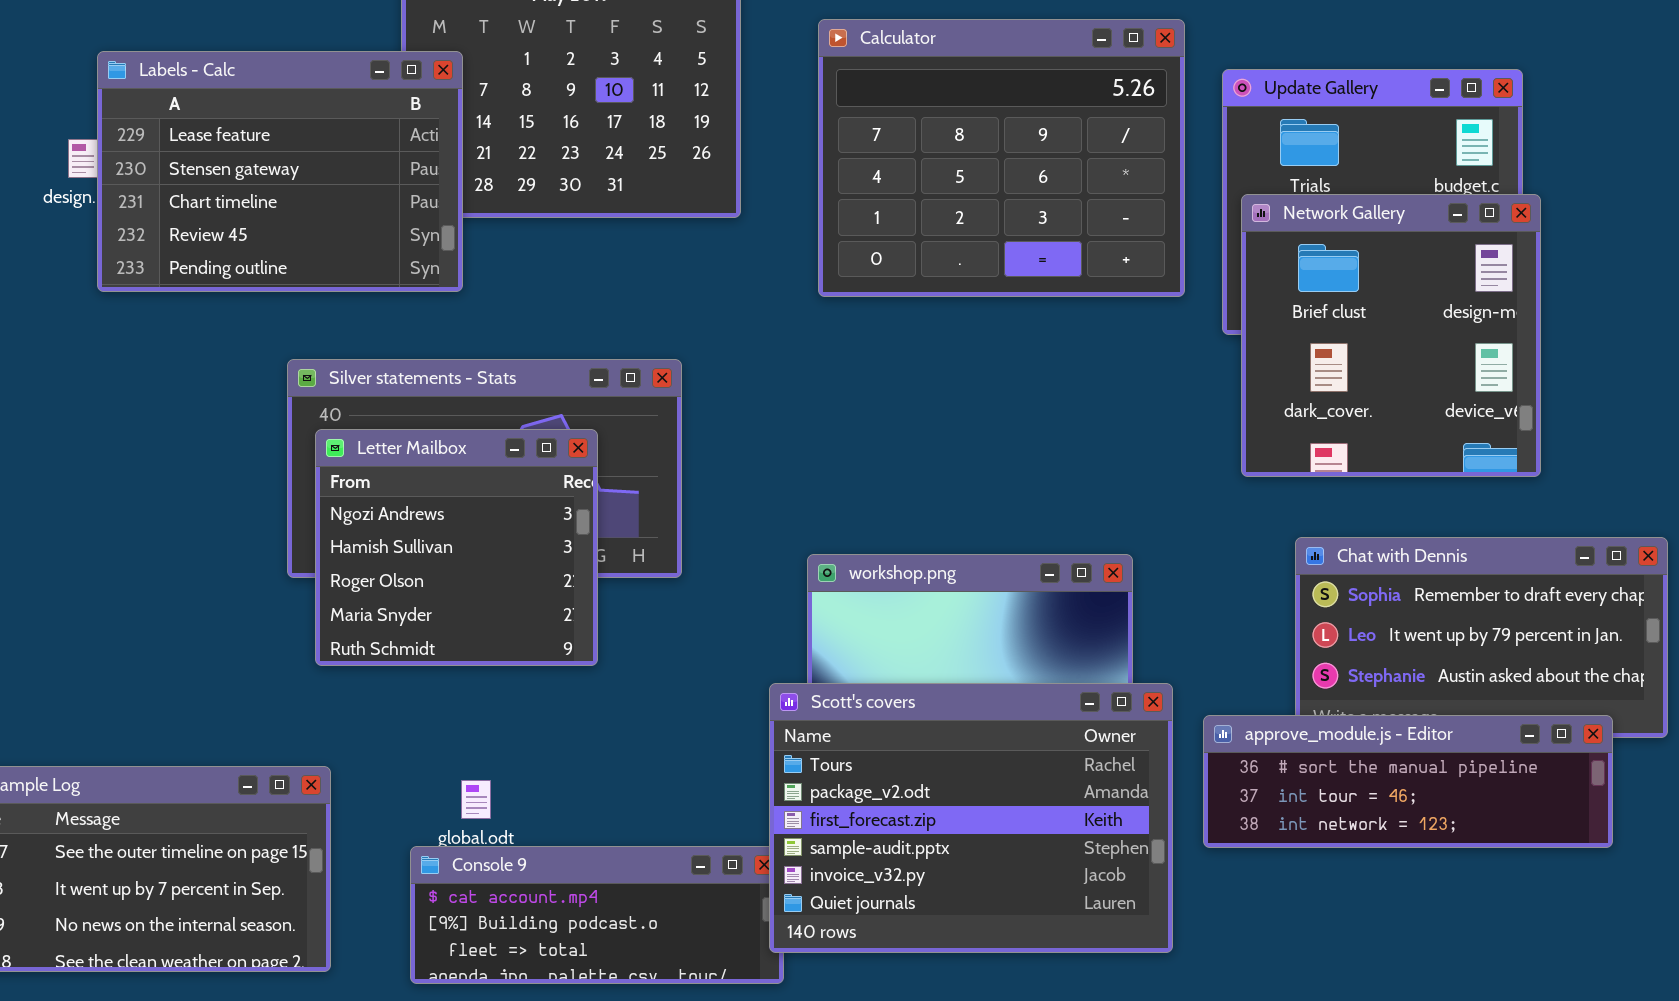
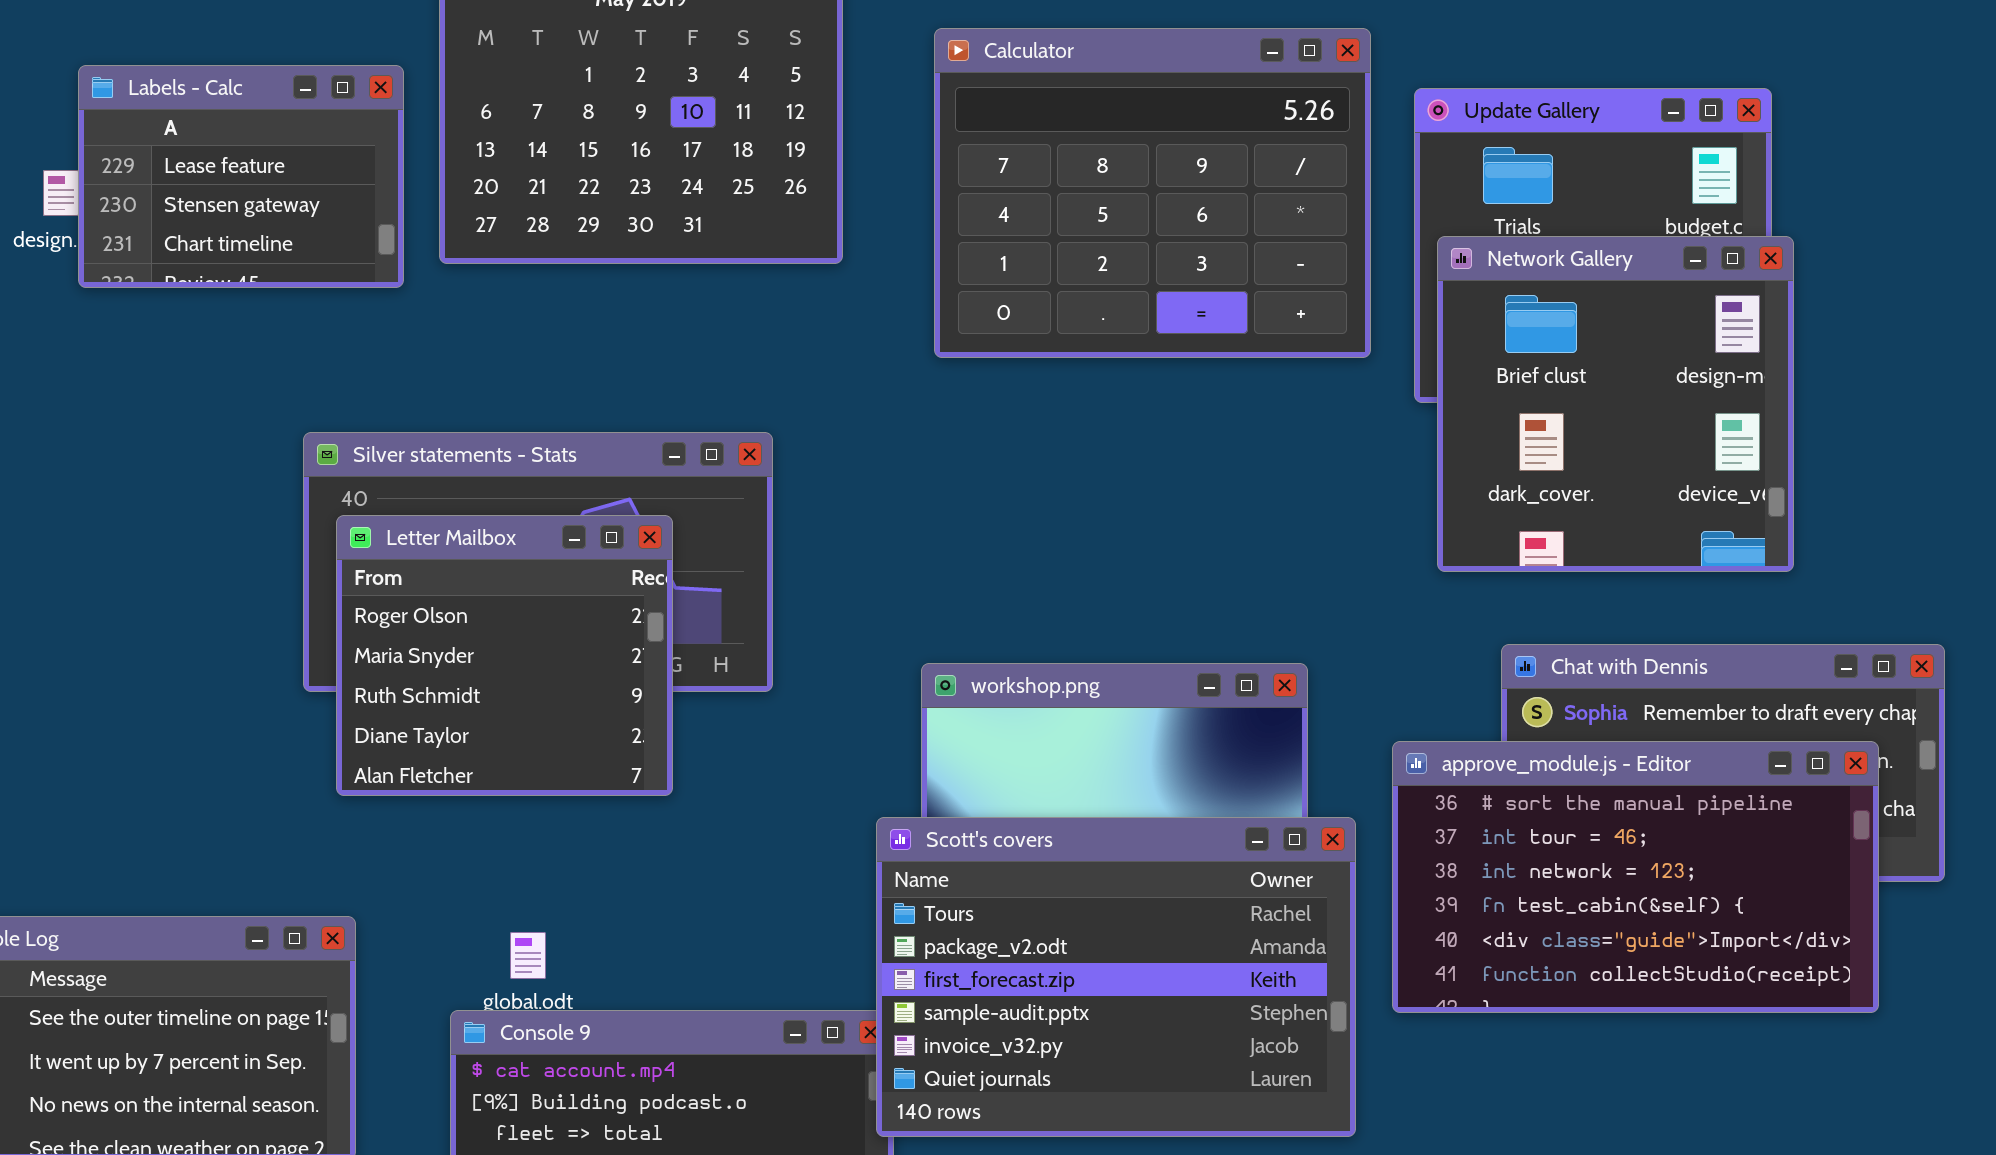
Labels - Calc: [97,51,463,292] -> [78,65,404,288], resized
Letter Mailbox: [315,429,598,666] -> [336,515,673,796], scrolled down 2 rows
approve_module.js - Editor: [1203,715,1613,848] -> [1392,741,1879,1013], resized

